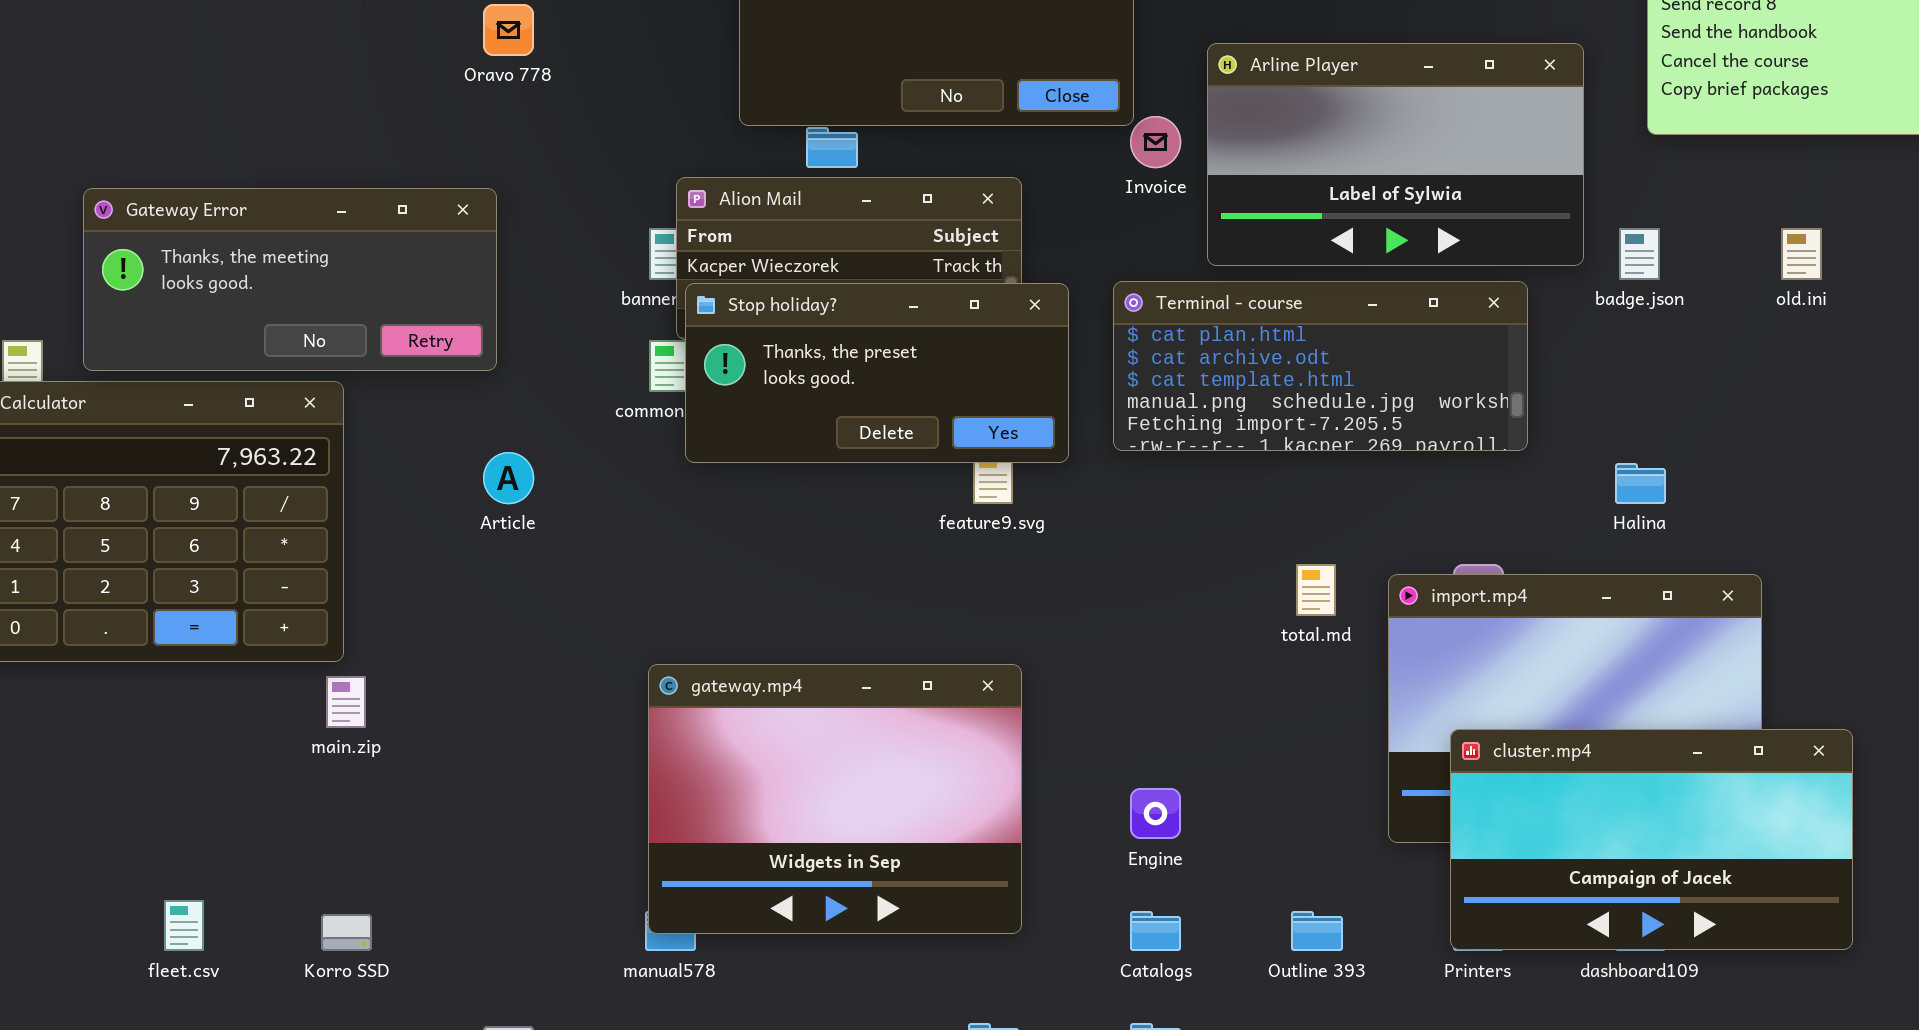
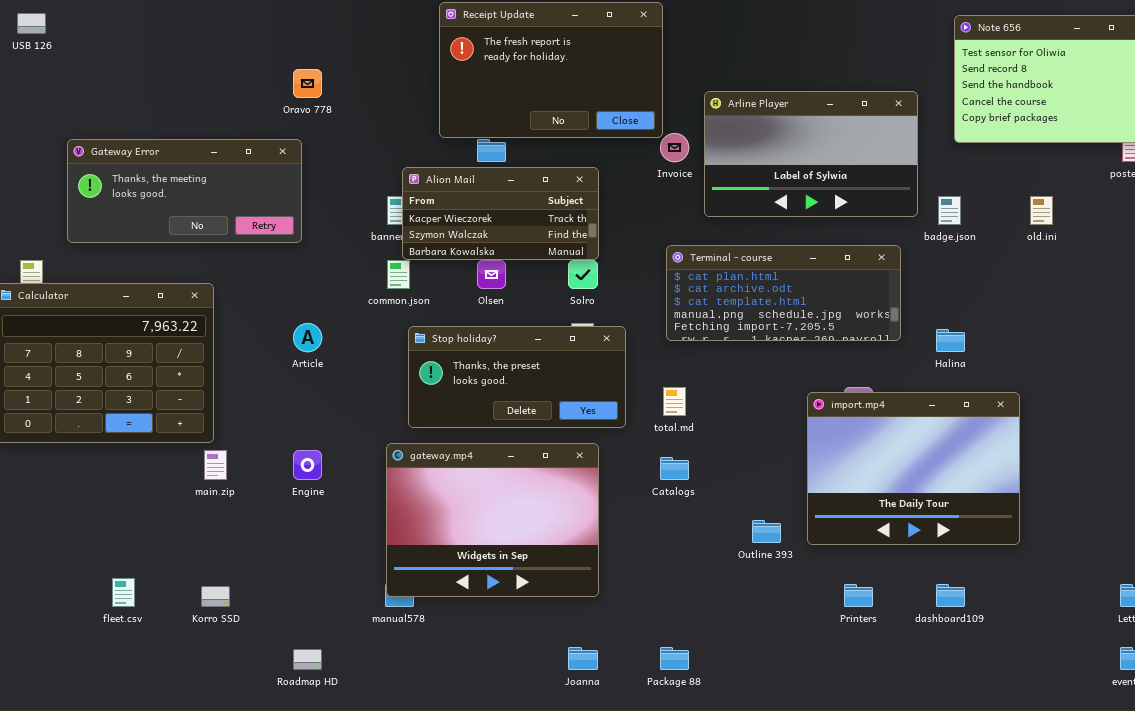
Gateway Error: [83,188,497,371] -> [67,139,302,243], moved
Terminal - course: [1113,281,1528,451] -> [666,245,901,341], moved
Stop holiday?: [685,283,1069,463] -> [408,326,626,428], moved
total.md: [1296,564,1336,616] -> [663,387,686,416], moved
cluster.mp4: [1450,729,1853,950] -> none, closed
Engine: [1130,788,1181,839] -> [293,450,322,480], moved
Catalogs: [1130,911,1181,951] -> [660,457,689,480], moved
Outline 393: [1291,911,1343,951] -> [752,520,781,543], moved

